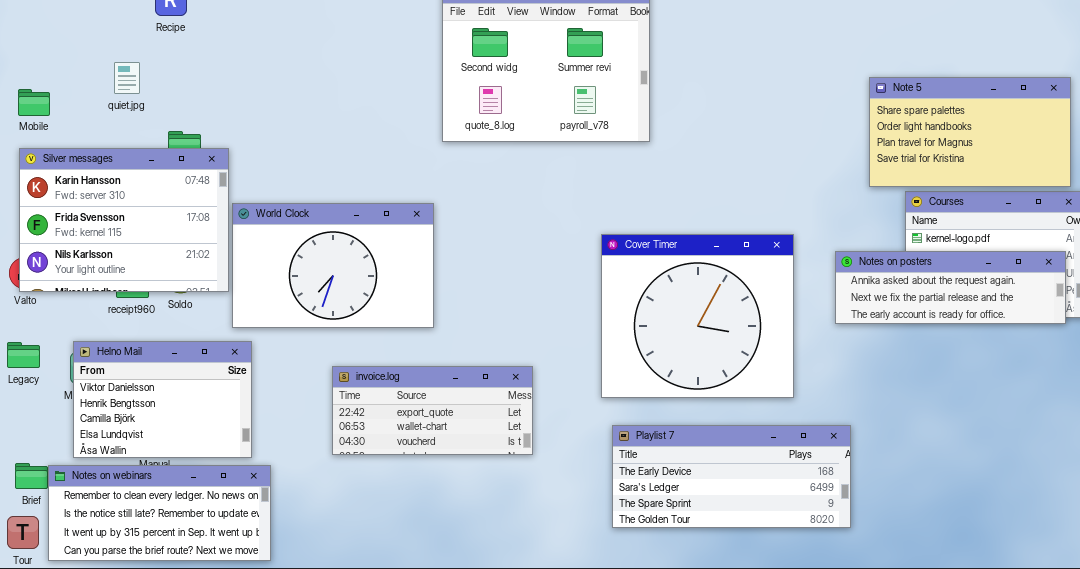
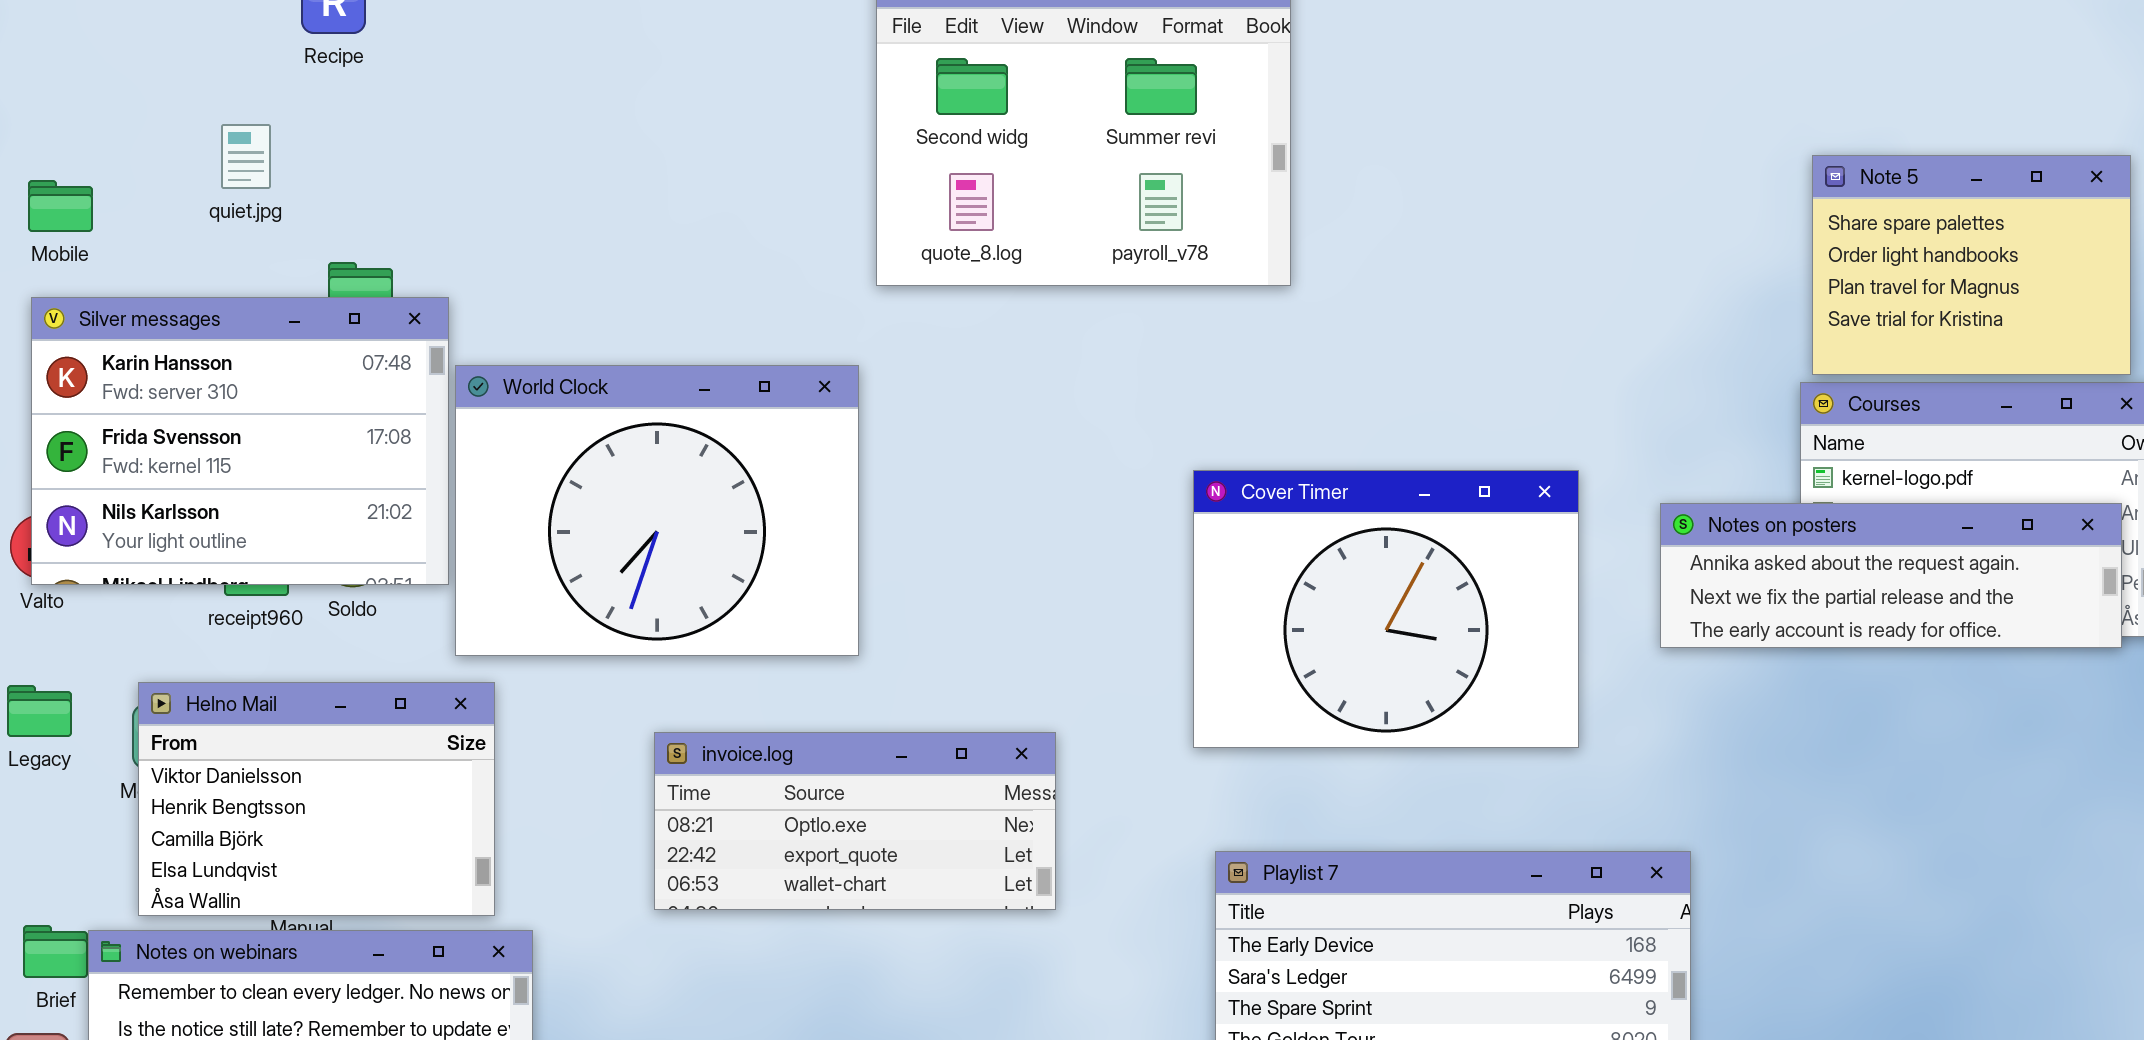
Note 5: [869,77,1071,187] -> [1812,155,2131,375], resized
World Clock: [232,203,434,328] -> [455,365,859,656], resized
Cover Timer: [601,234,794,398] -> [1193,470,1579,748], resized
invoice.log: [332,366,533,455] -> [654,732,1056,910], scrolled up 1 row

